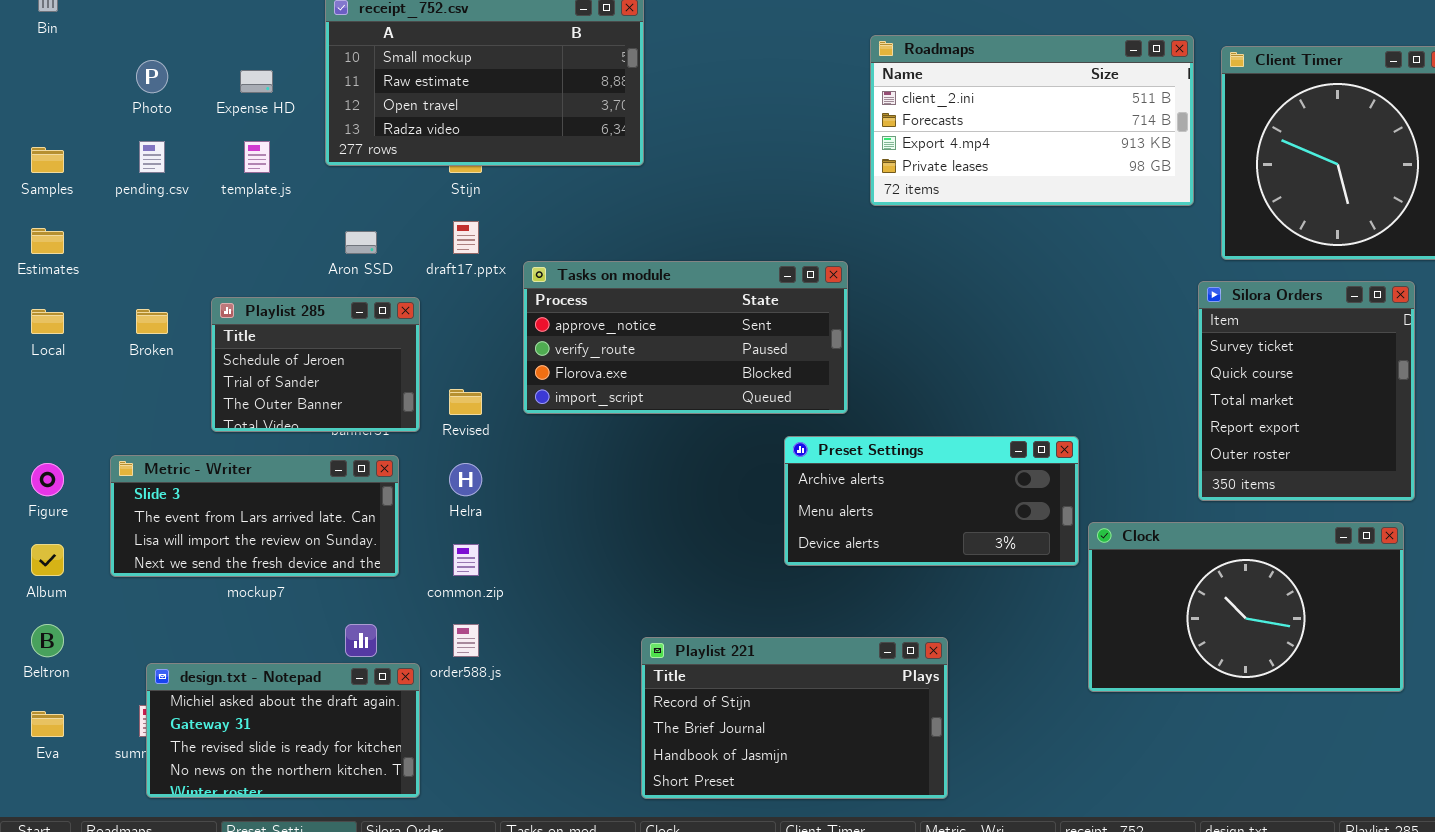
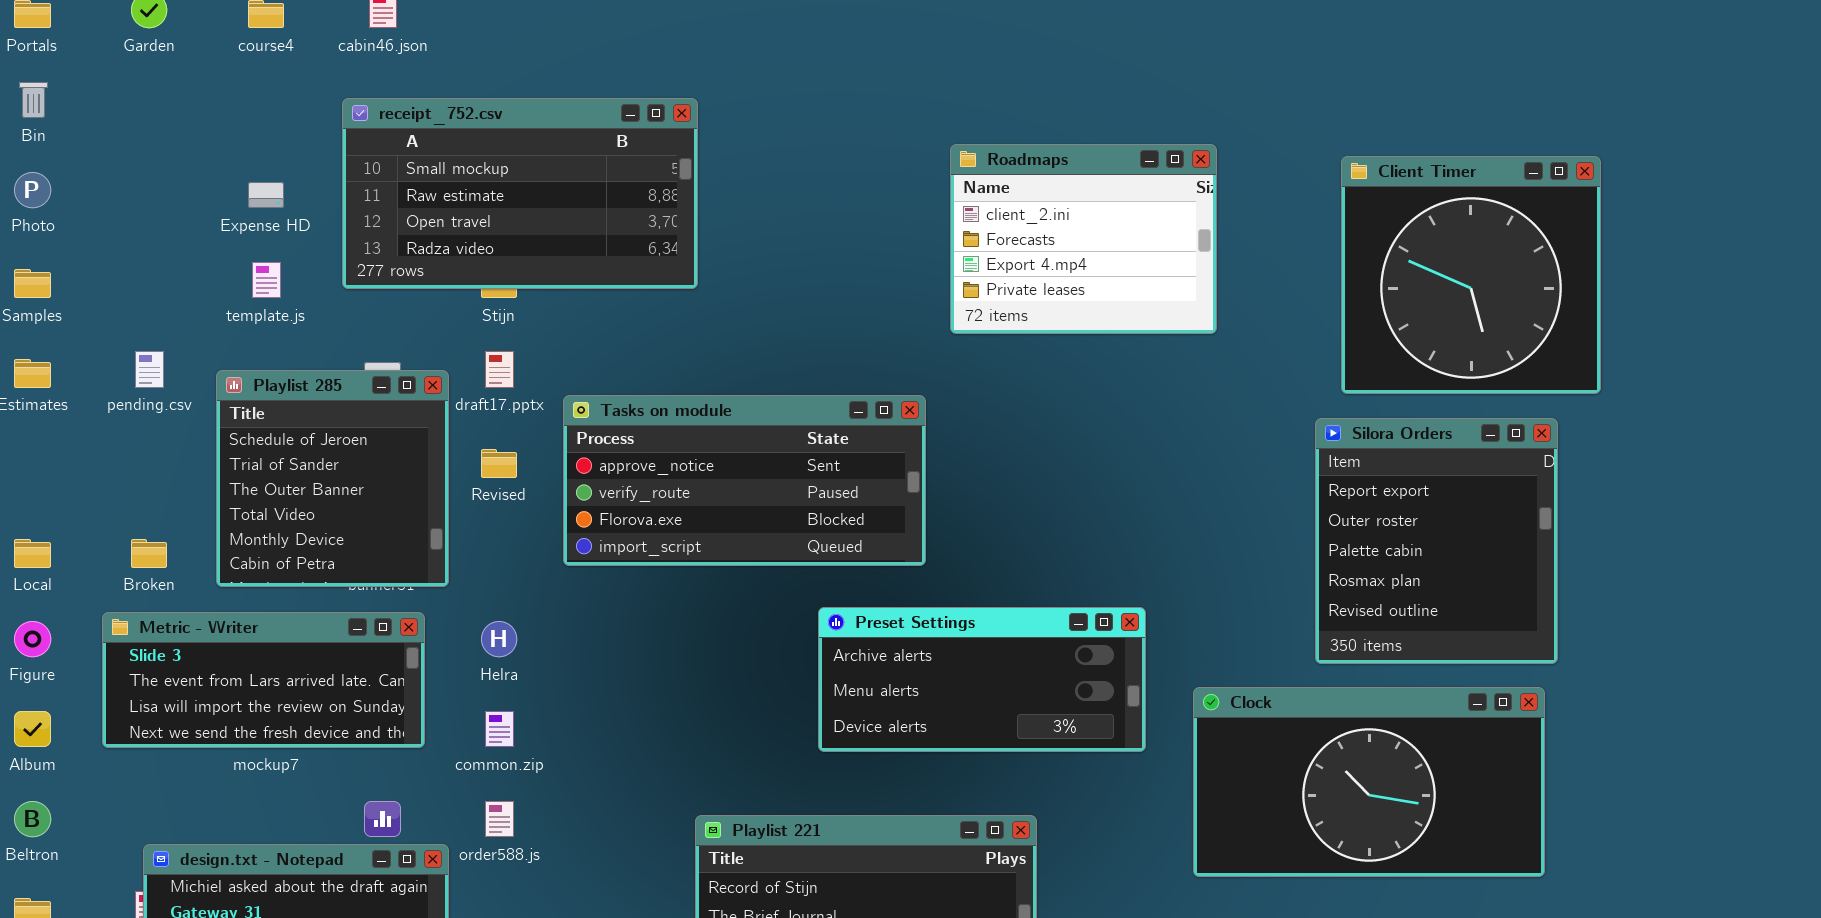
Roadmaps: [870,35,1194,206] -> [950,144,1217,334], resized
Photo: [136,60,168,93] -> [14,172,51,208], moved
pending.csv: [139,141,165,173] -> [135,351,164,388], moved
Silora Orders: [1198,281,1415,501] -> [1315,418,1558,664], scrolled down 3 rows
Playlist 285: [211,297,420,432] -> [216,370,449,587], resized
Local: [31,309,64,334] -> [14,539,51,568], moved
Broken: [136,309,168,334] -> [131,539,167,568], moved
Revised: [449,389,482,415] -> [481,449,517,478], moved
Preset Settings: [784,436,1079,566] -> [818,607,1146,752], moved

